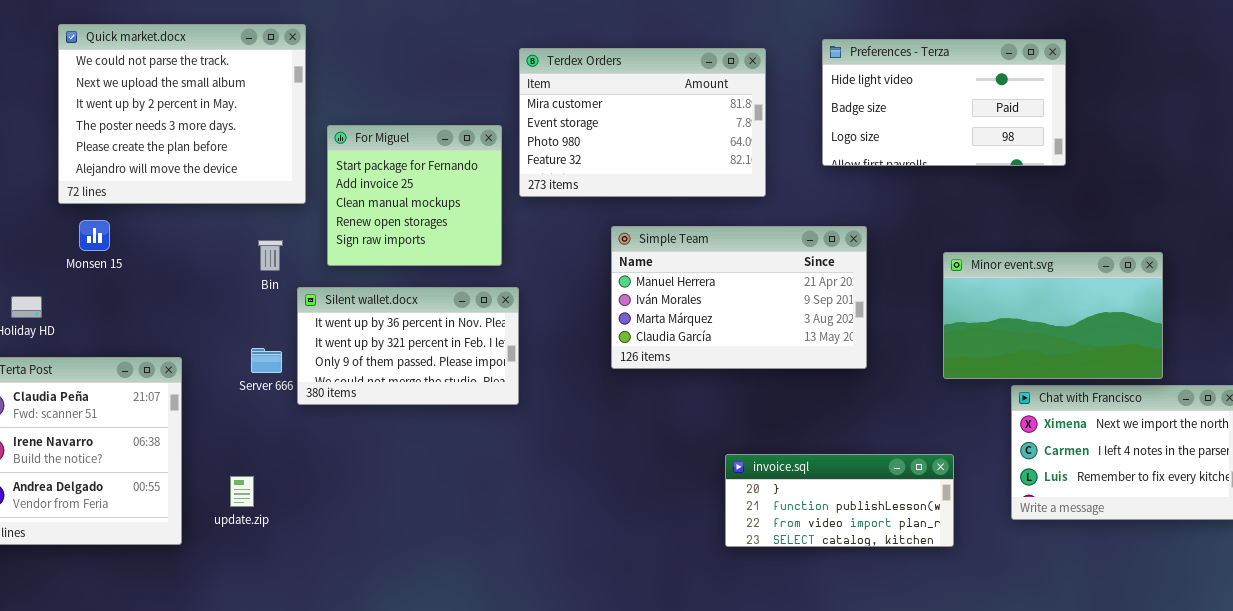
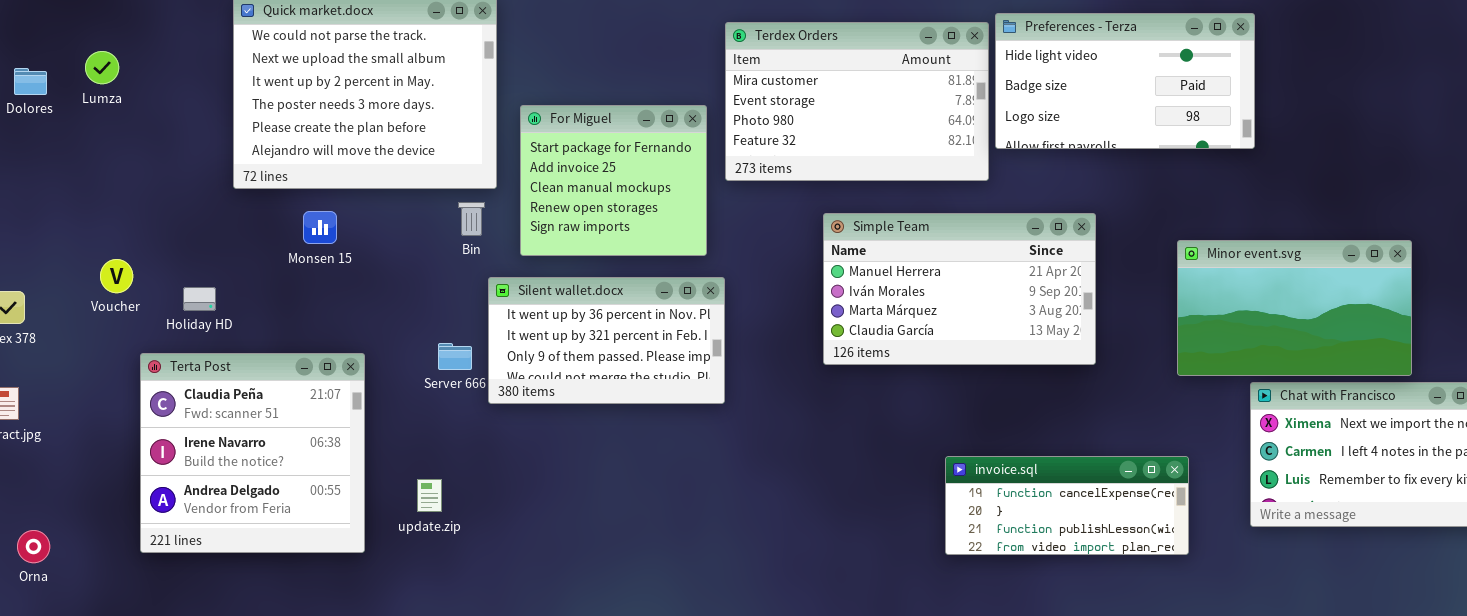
Preferences - Terza: [822,39,1066,166] -> [995,13,1255,149], moved
Monsen 15: [79,220,110,251] -> [303,211,337,244], moved
Bin: [258,240,283,271] -> [458,202,485,236], moved
invoice.sql: [725,454,954,547] -> [945,456,1189,555], scrolled up 1 row

